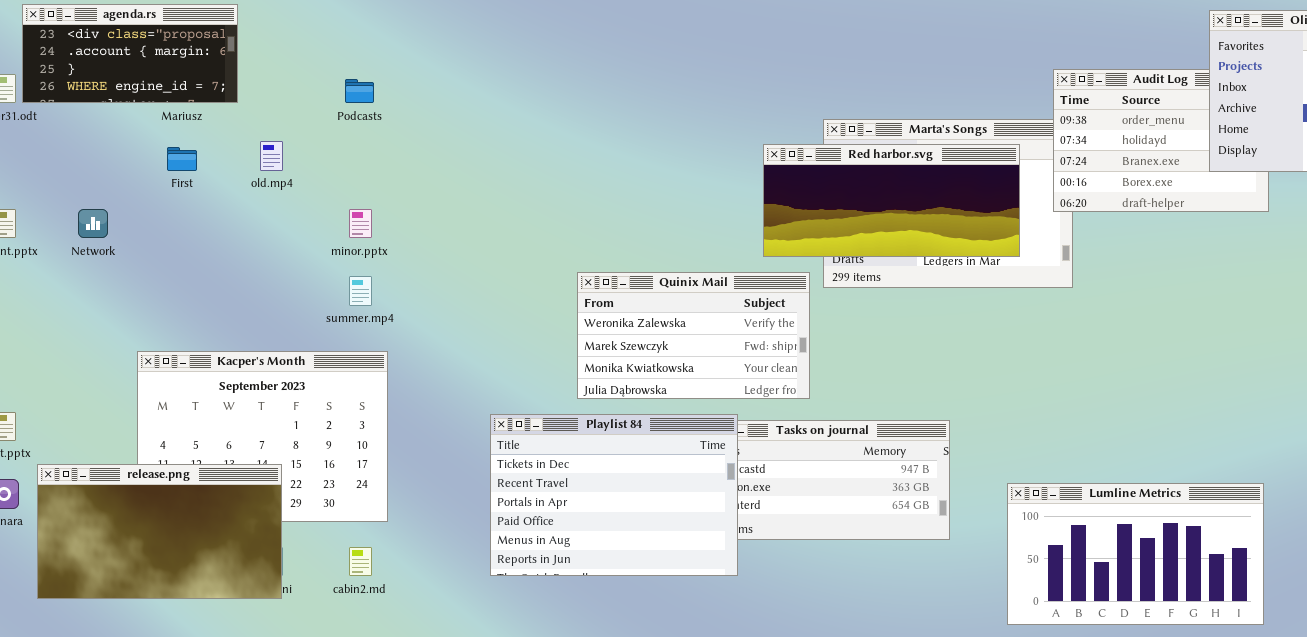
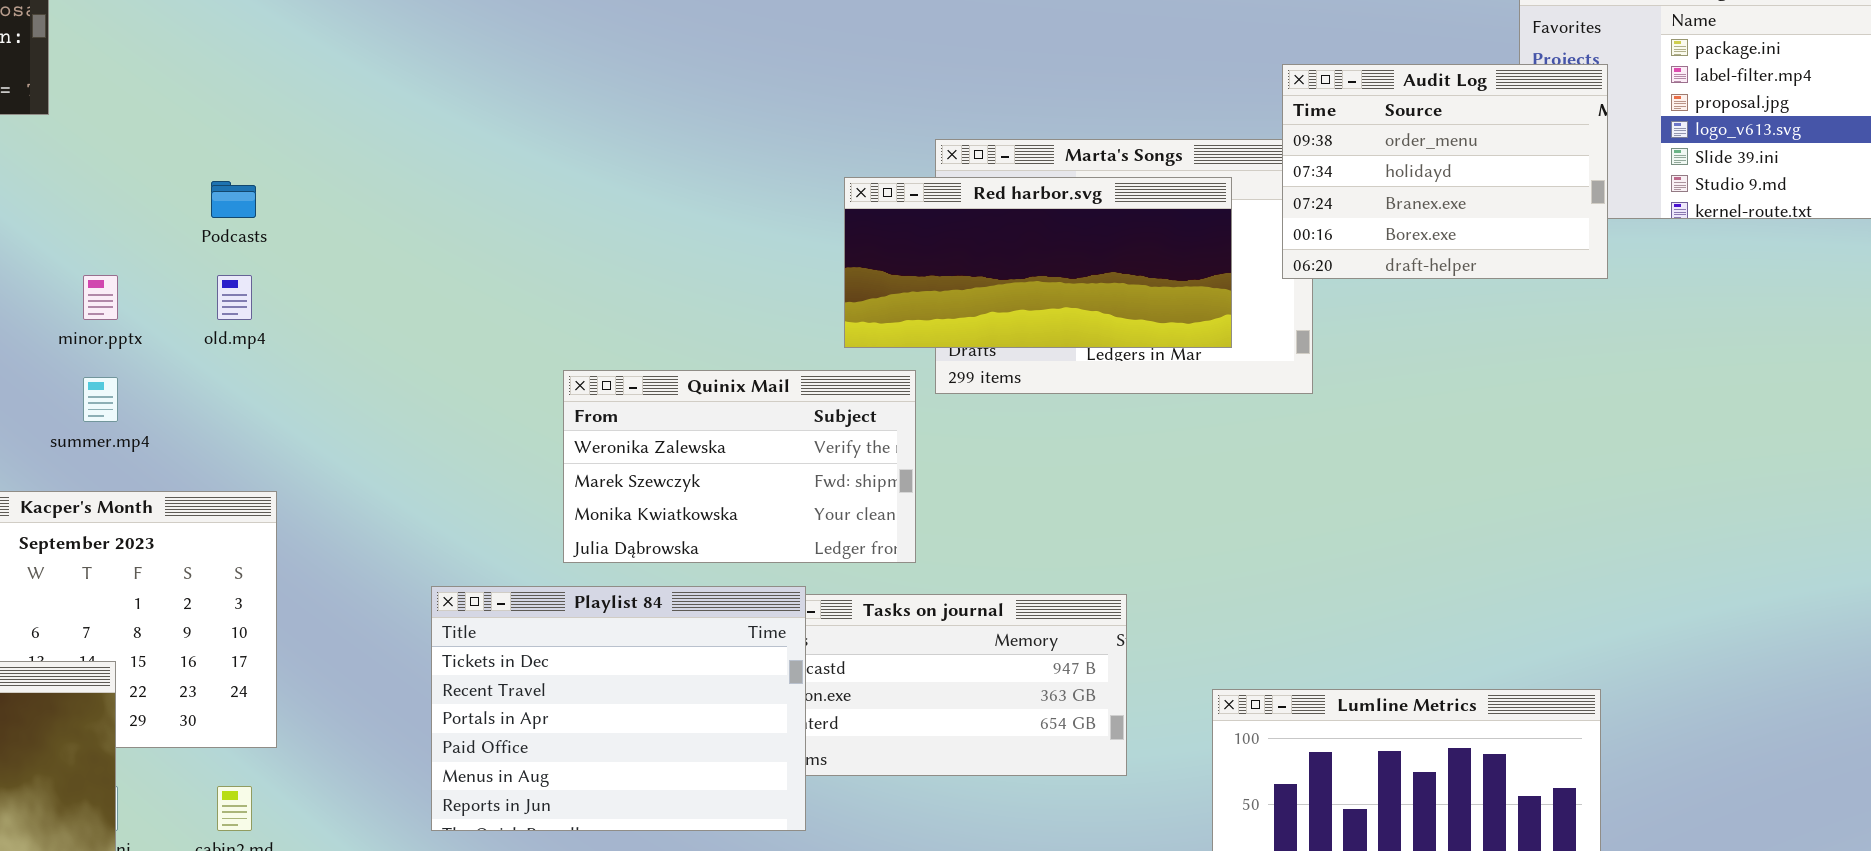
Audit Log: [1053,69,1269,212] -> [1282,64,1608,279], raised
Podcasts: [345,79,374,103] -> [211,181,256,218], moved
old.mp4: [260,141,283,171] -> [217,275,252,320], moved
minor.pptx: [349,209,372,238] -> [83,275,118,320], moved
summer.mp4: [349,276,372,306] -> [83,377,118,422], moved

